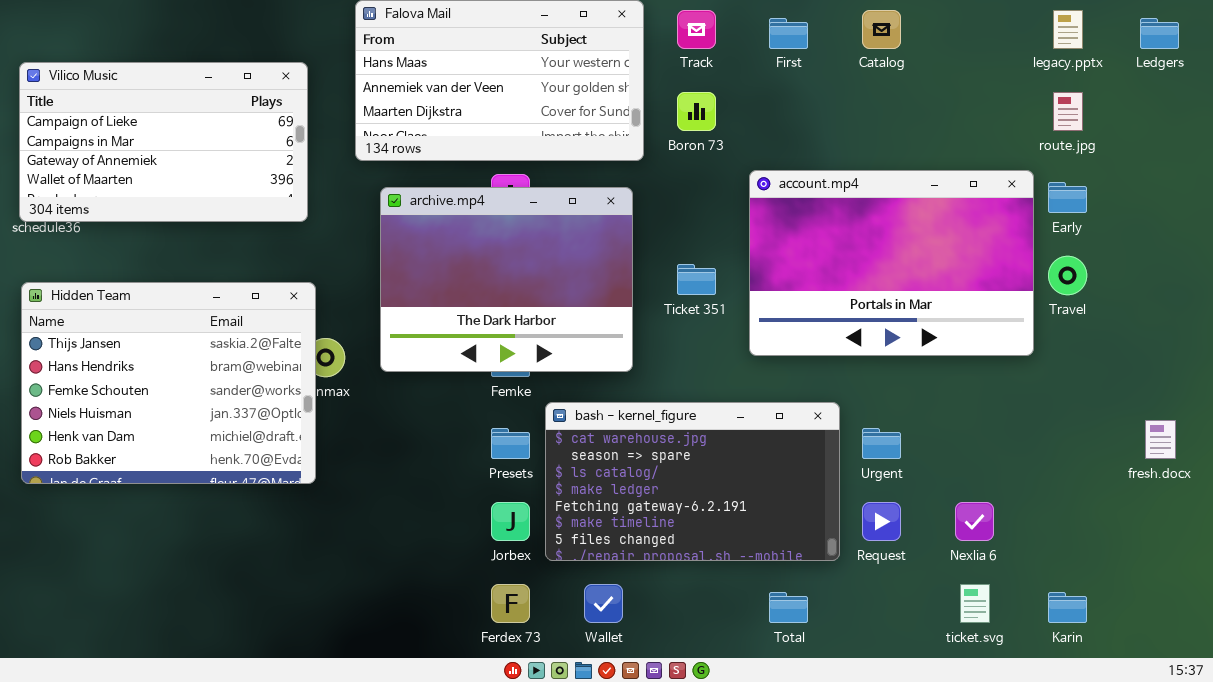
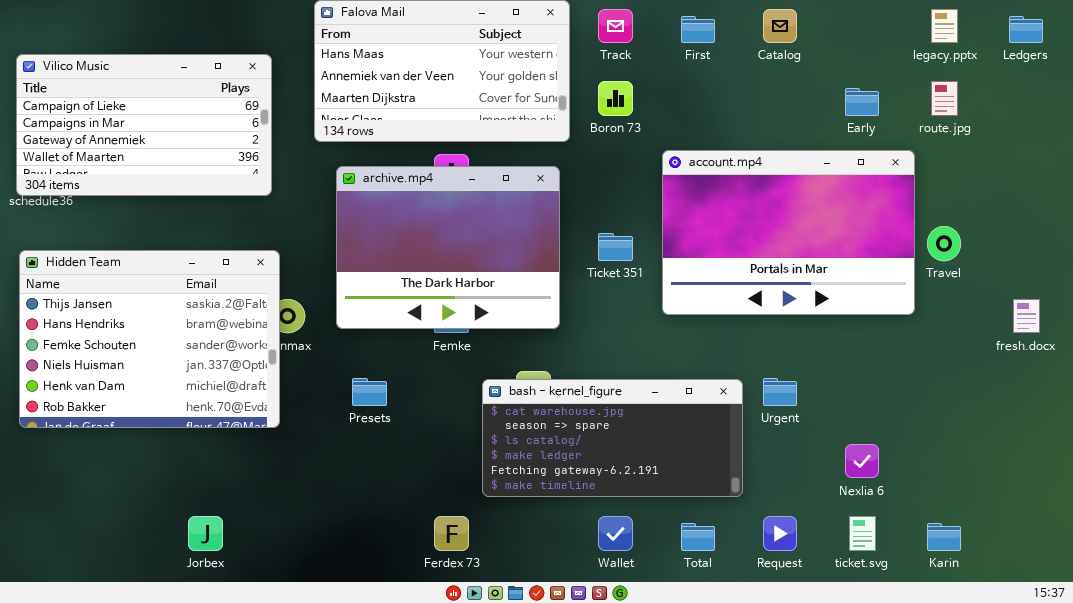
Early: [1048,182,1087,213] -> [845,88,879,116], moved
bash - kernel_figure: [545,402,840,561] -> [482,379,743,497], resized
fresh.docx: [1145,420,1176,459] -> [1013,299,1040,333], moved
Presets: [491,428,530,459] -> [352,378,387,406], moved
Jorbex: [491,502,530,541] -> [188,516,223,551], moved
Request: [862,502,901,541] -> [763,516,797,551], moved
Wallet: [584,584,623,623] -> [598,516,633,551], moved

